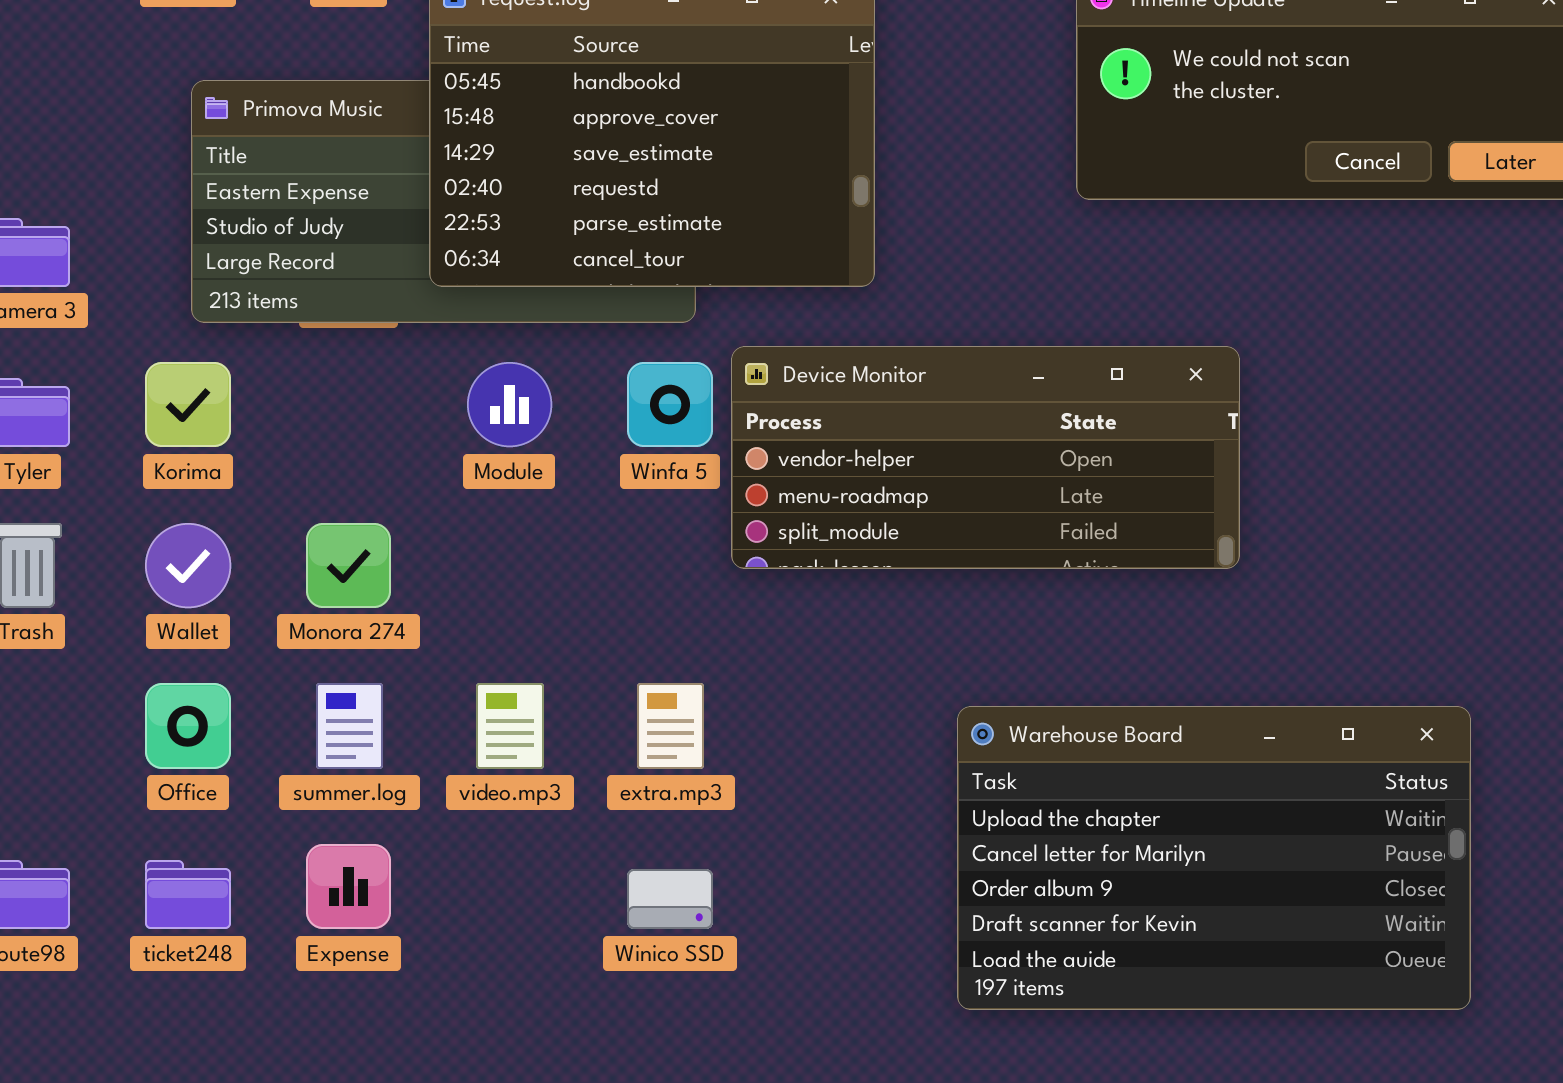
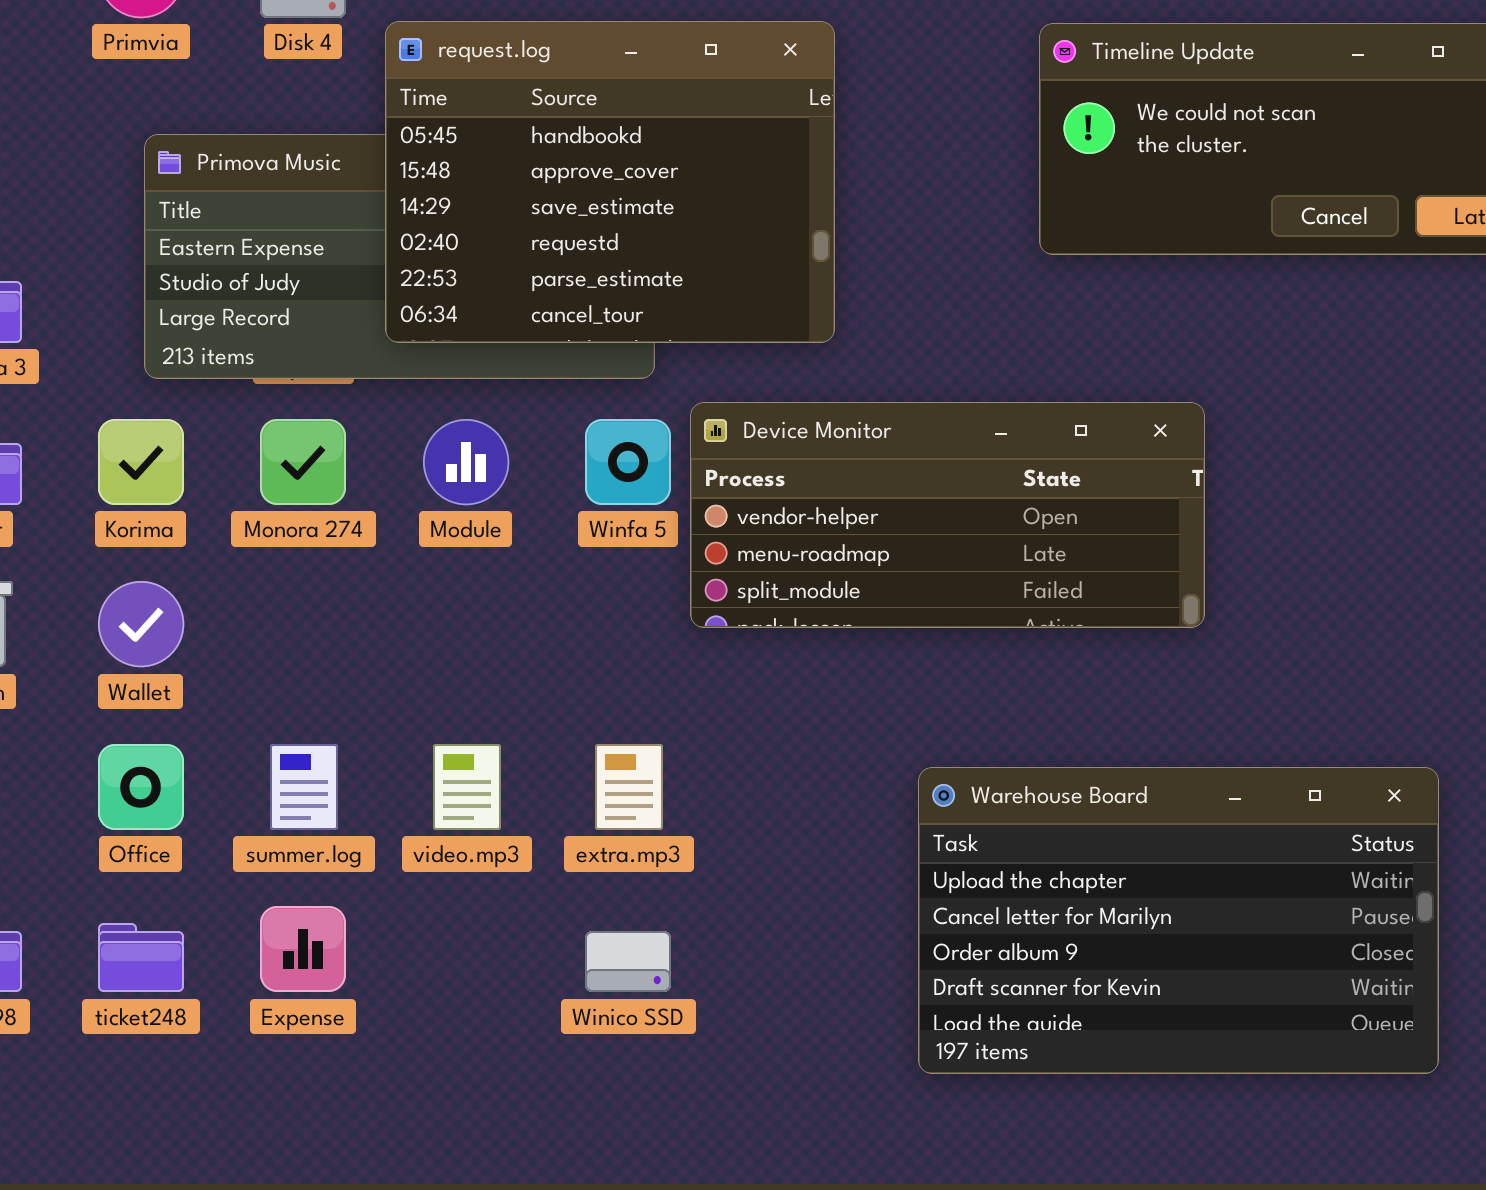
Monora 274: [306,523,391,608] -> [260,419,346,505], moved

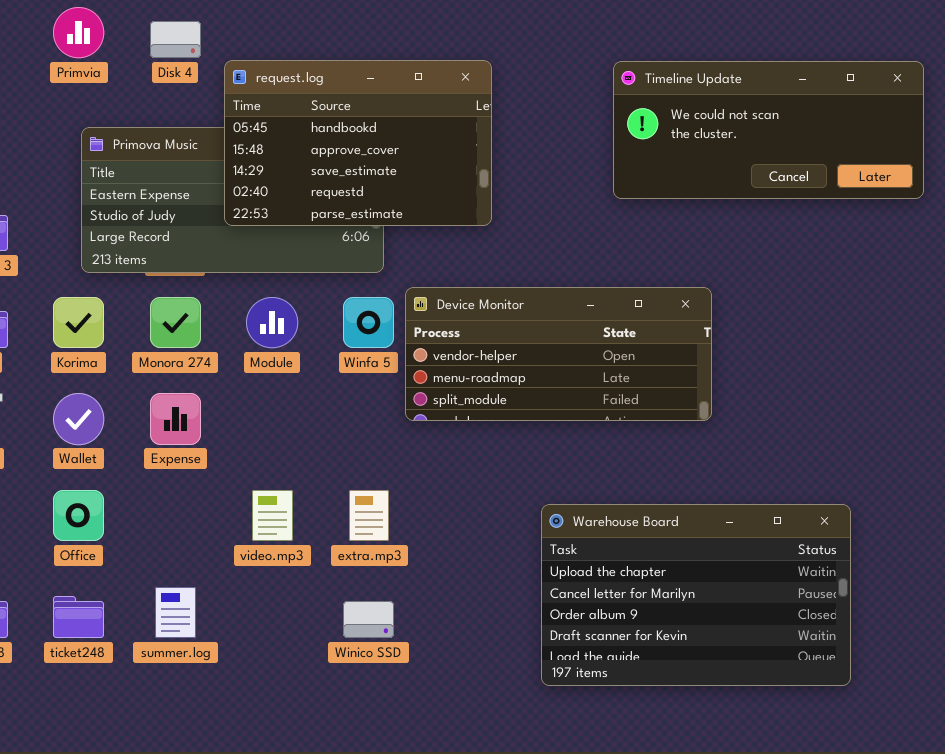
request.log: [385,21,835,343] -> [224,60,492,226], resized
summer.log: [270,744,338,830] -> [155,587,196,638], moved
Expense: [260,906,346,992] -> [150,393,201,445], moved

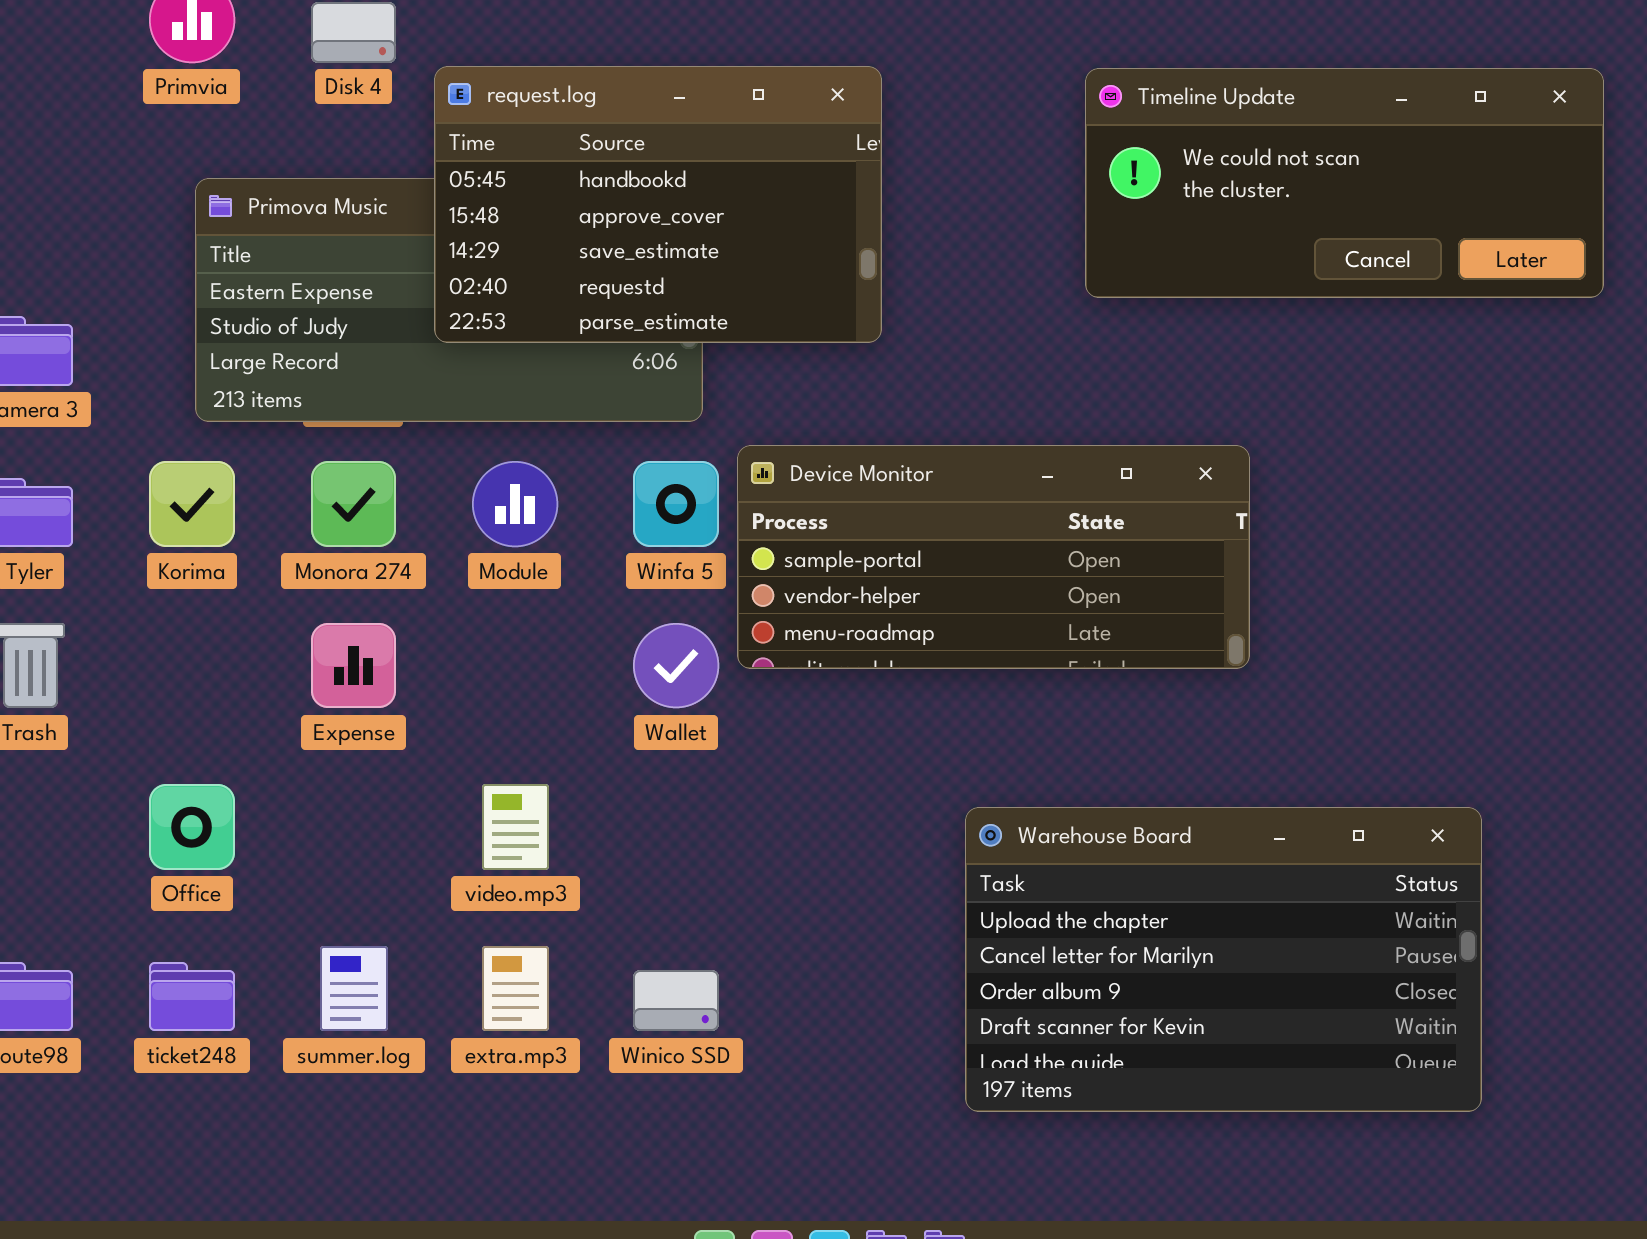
Device Monitor: [405,287,712,421] -> [737,445,1250,669], scrolled up 1 row
Wallet: [53,393,104,445] -> [633,623,719,708], moved
extra.mp3: [349,490,389,541] -> [482,946,549,1031], moved

